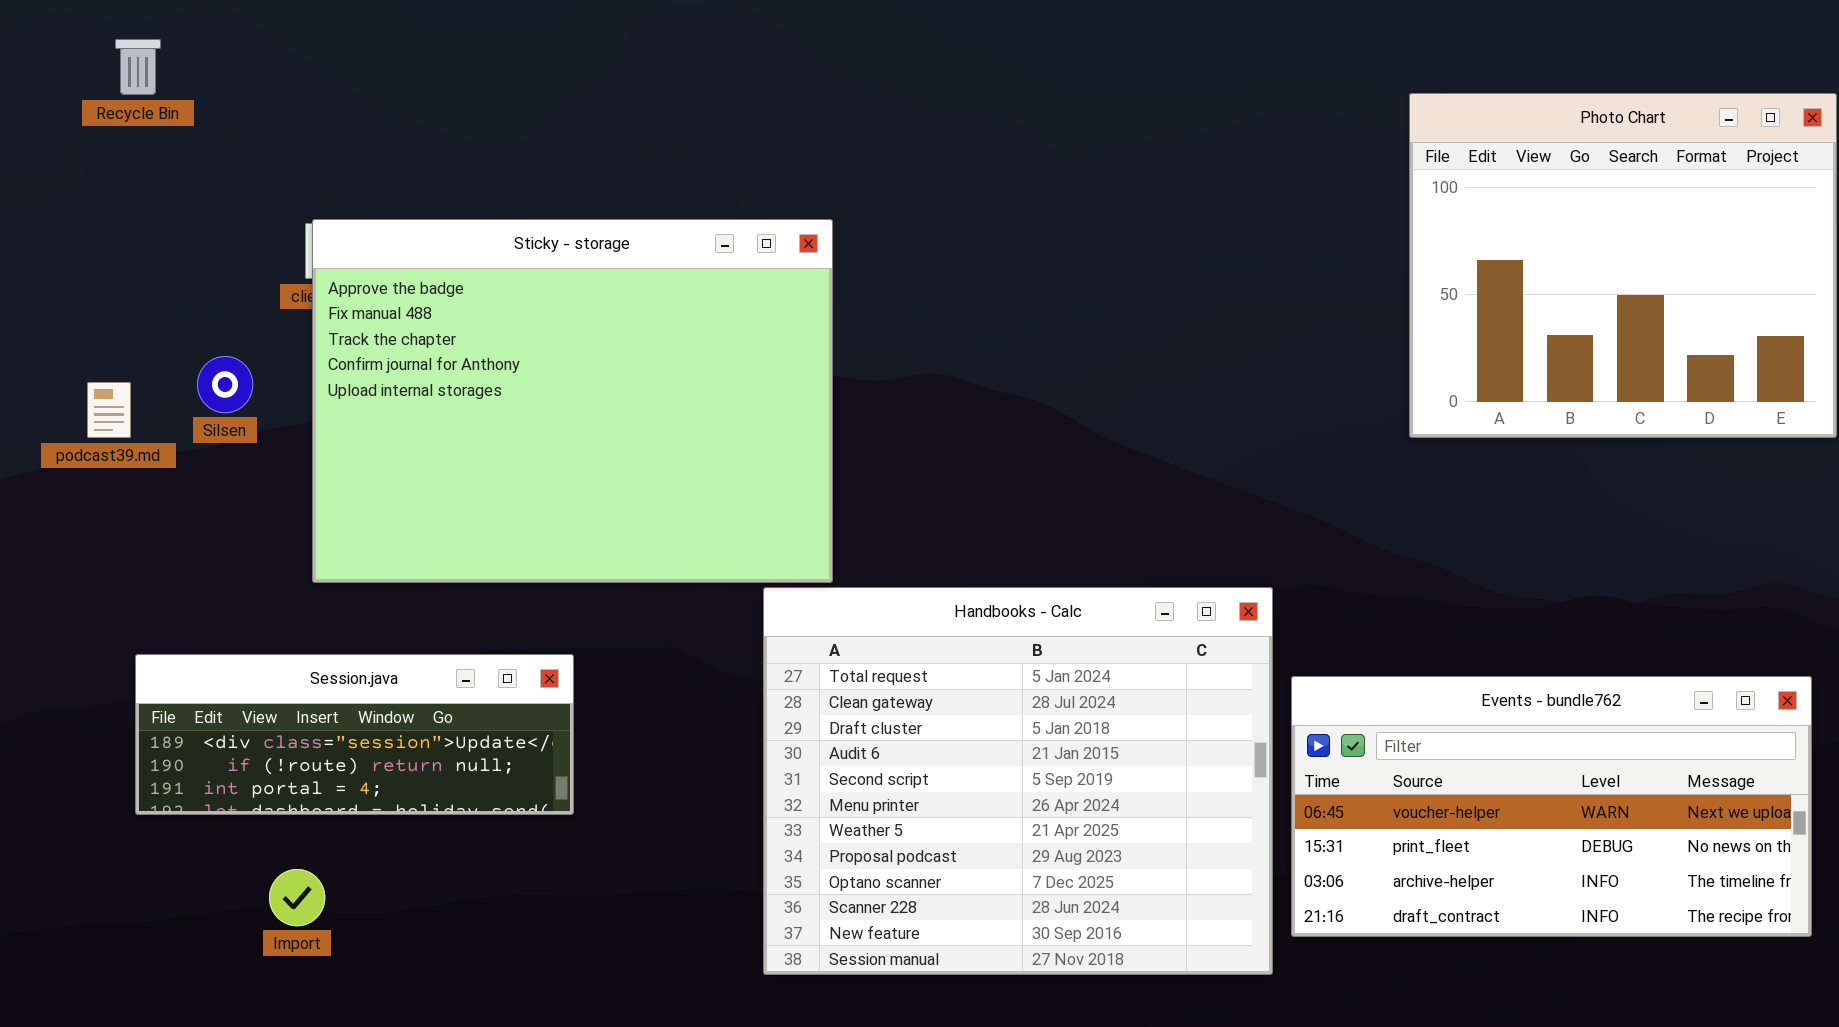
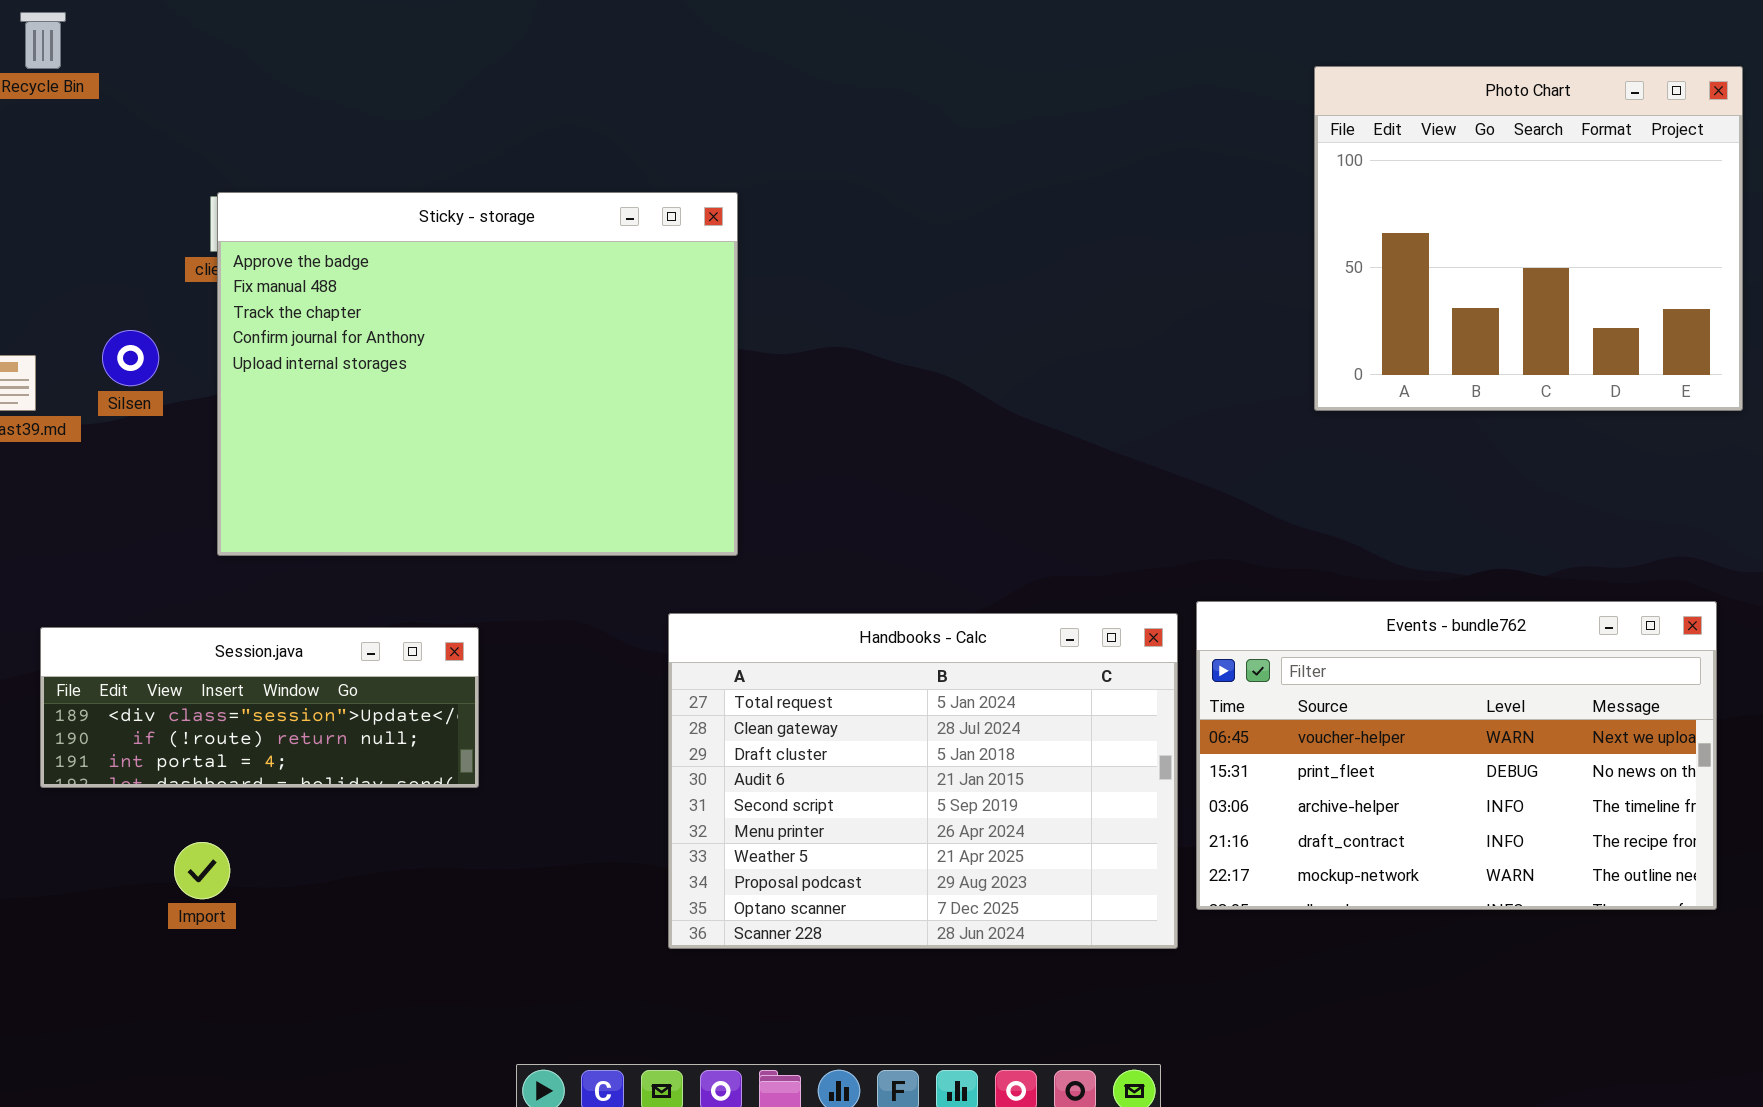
Handbooks - Calc: [763,587,1273,975] -> [668,613,1178,949], resized
Events - bundle762: [1291,676,1812,937] -> [1196,601,1717,910], resized

